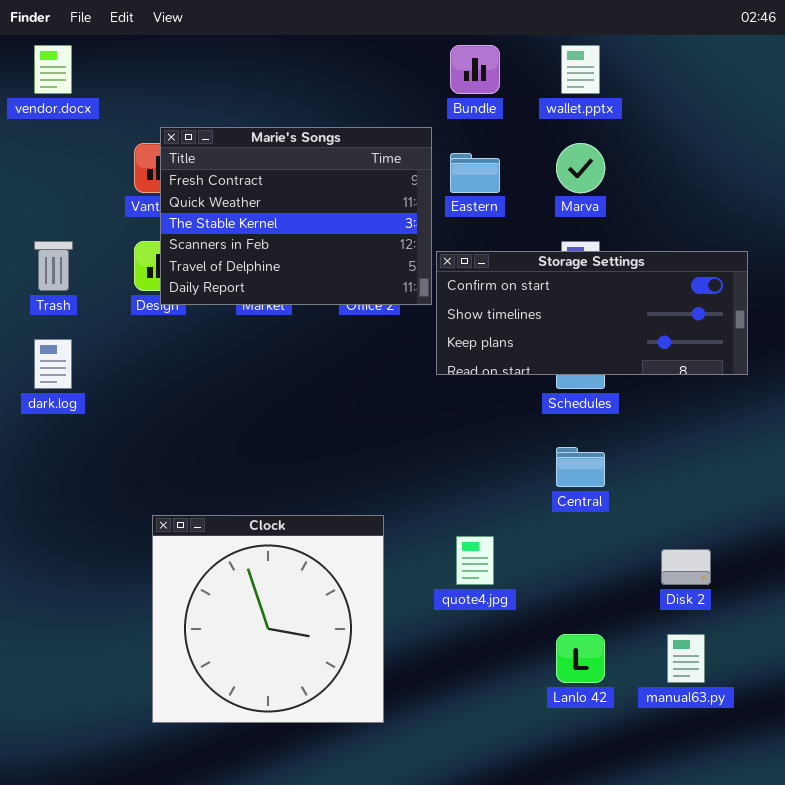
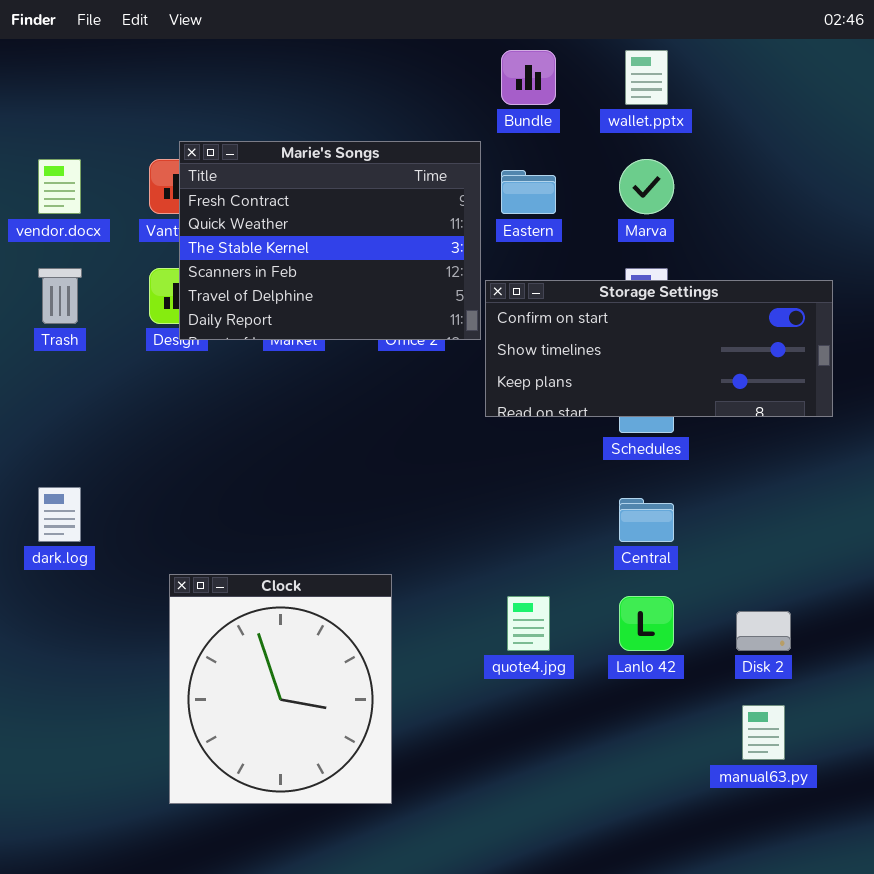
vendor.docx: [34,45,72,94] -> [38,159,81,214], moved
dark.log: [34,339,72,389] -> [38,487,81,542], moved
Clock: [152,515,384,723] -> [169,574,392,804], resized
Lanlo 42: [556,634,605,683] -> [619,596,674,651], moved

